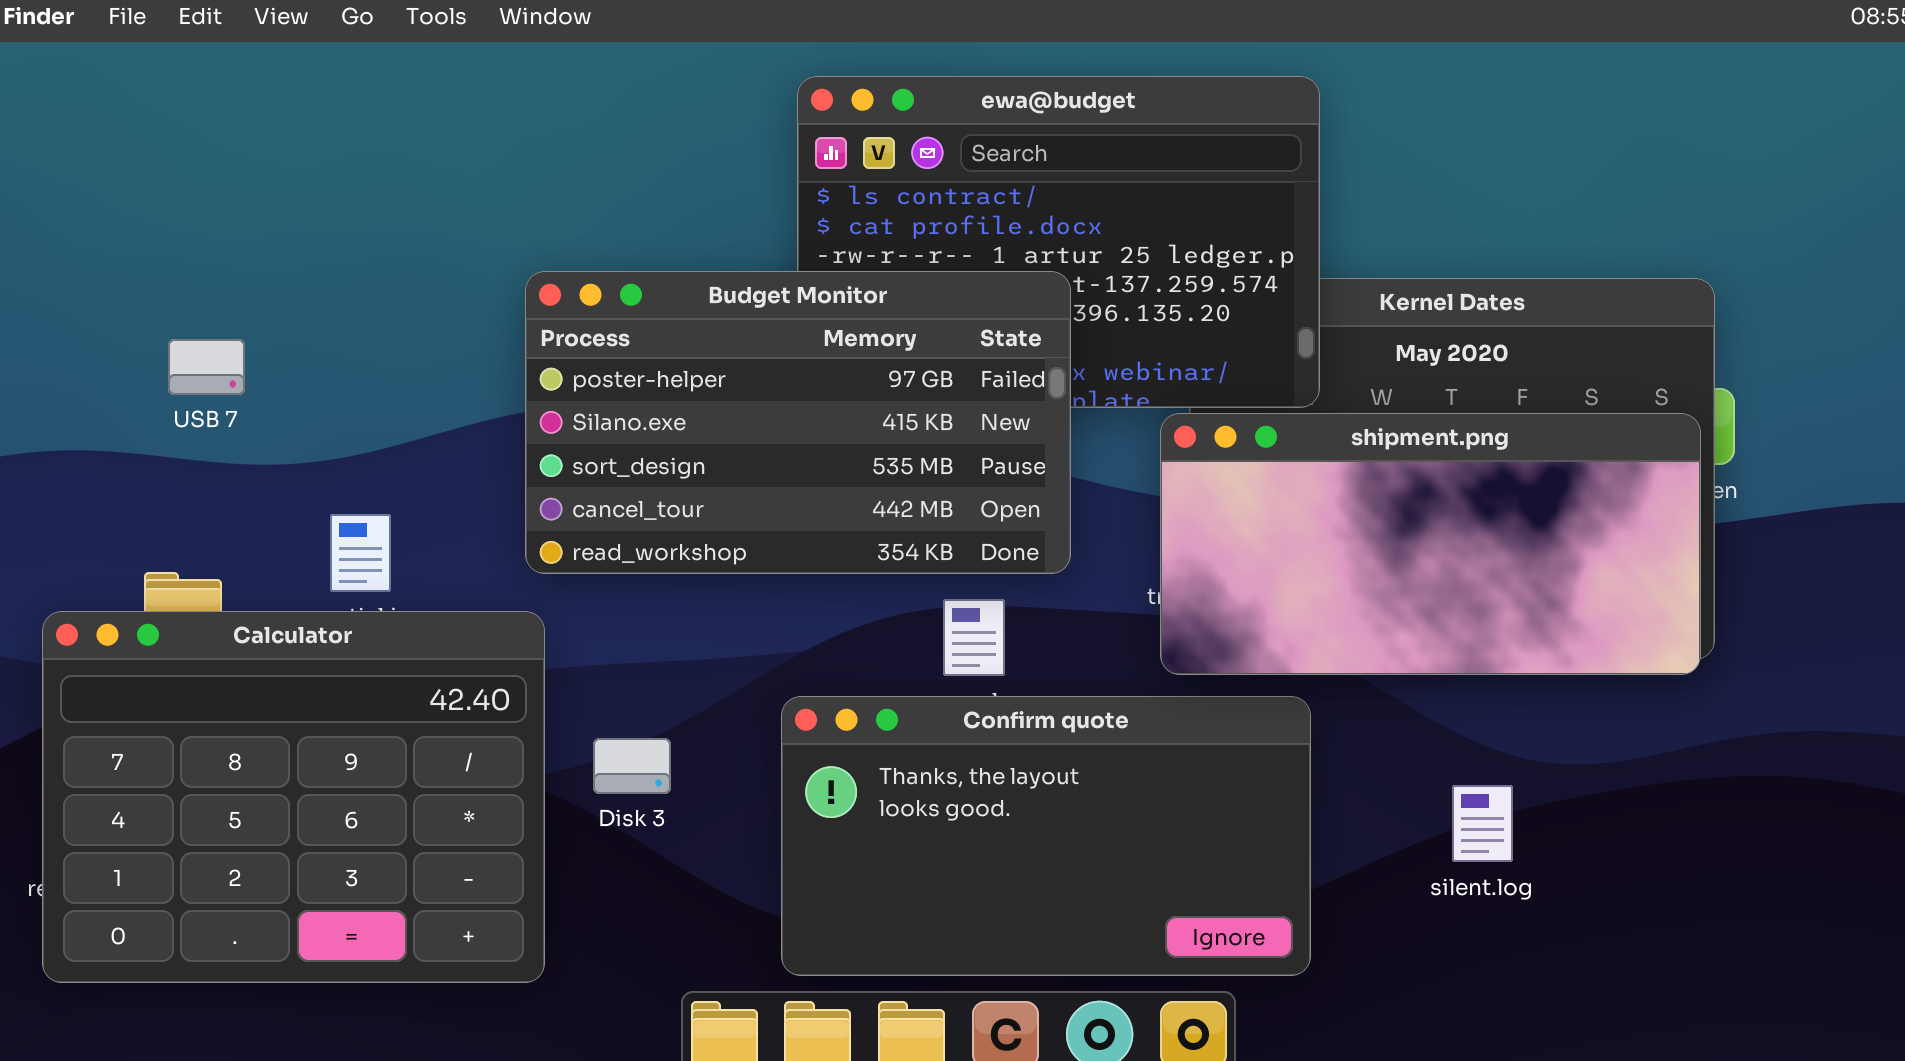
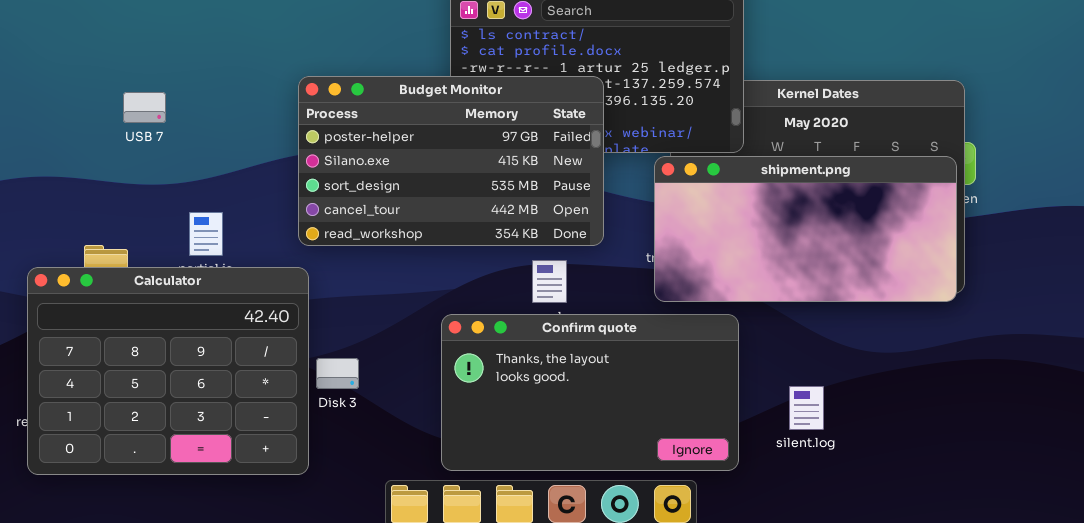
USB 7: [168,339,245,395] -> [123,92,166,123], moved
Disk 3: [593,738,671,794] -> [316,358,359,389], moved
silent.log: [1452,785,1513,862] -> [789,386,824,430], moved

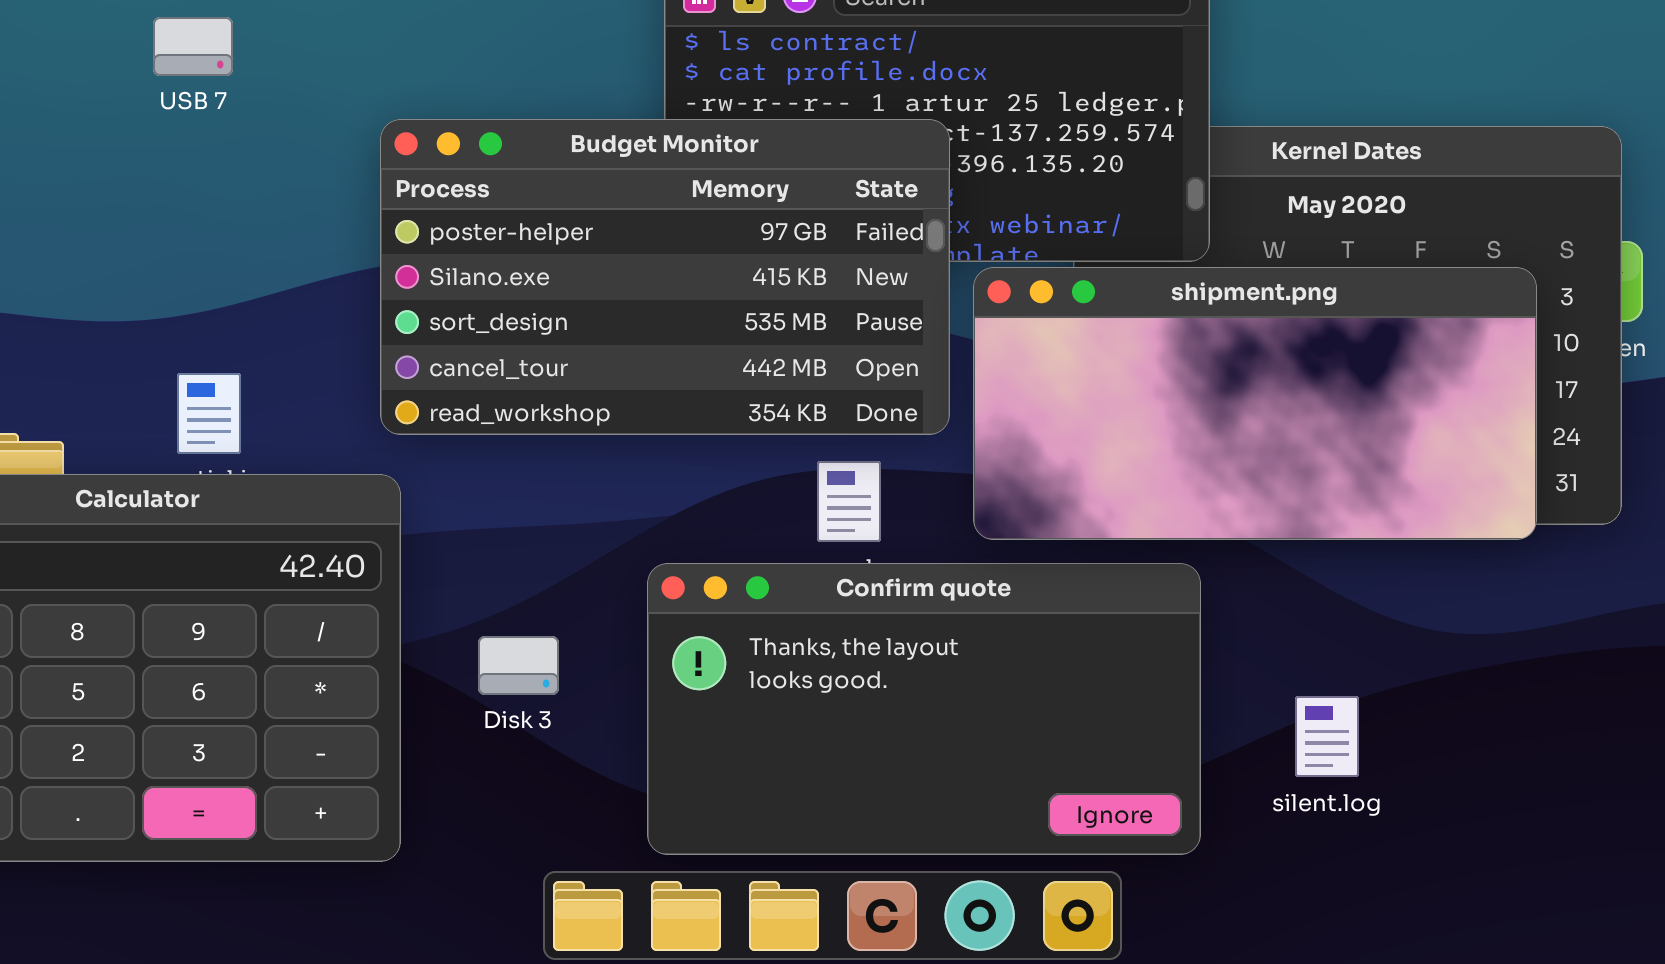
USB 7: [123,92,166,123] -> [153,17,233,76], moved
shipment.png: [654,156,957,302] -> [973,267,1537,540], moved
Disk 3: [316,358,359,389] -> [478,636,559,695], moved

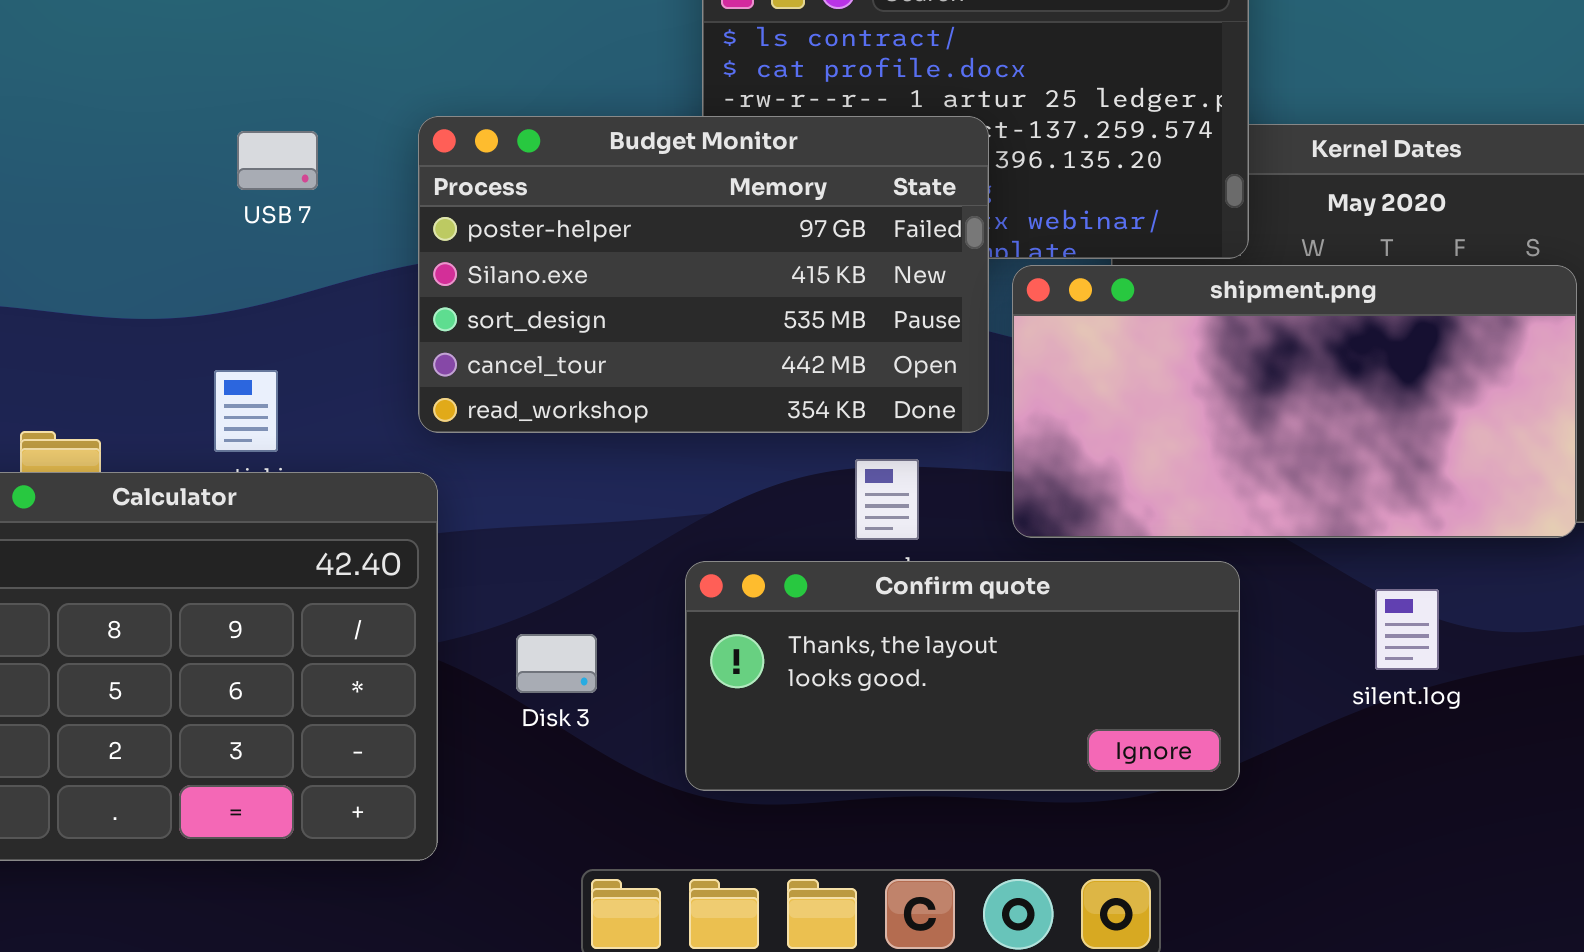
USB 7: [153,17,233,76] -> [237,131,318,190], moved
Confirm quote: [647,563,1201,855] -> [685,561,1240,791], resized
silent.log: [1295,696,1359,777] -> [1375,589,1439,670], moved

